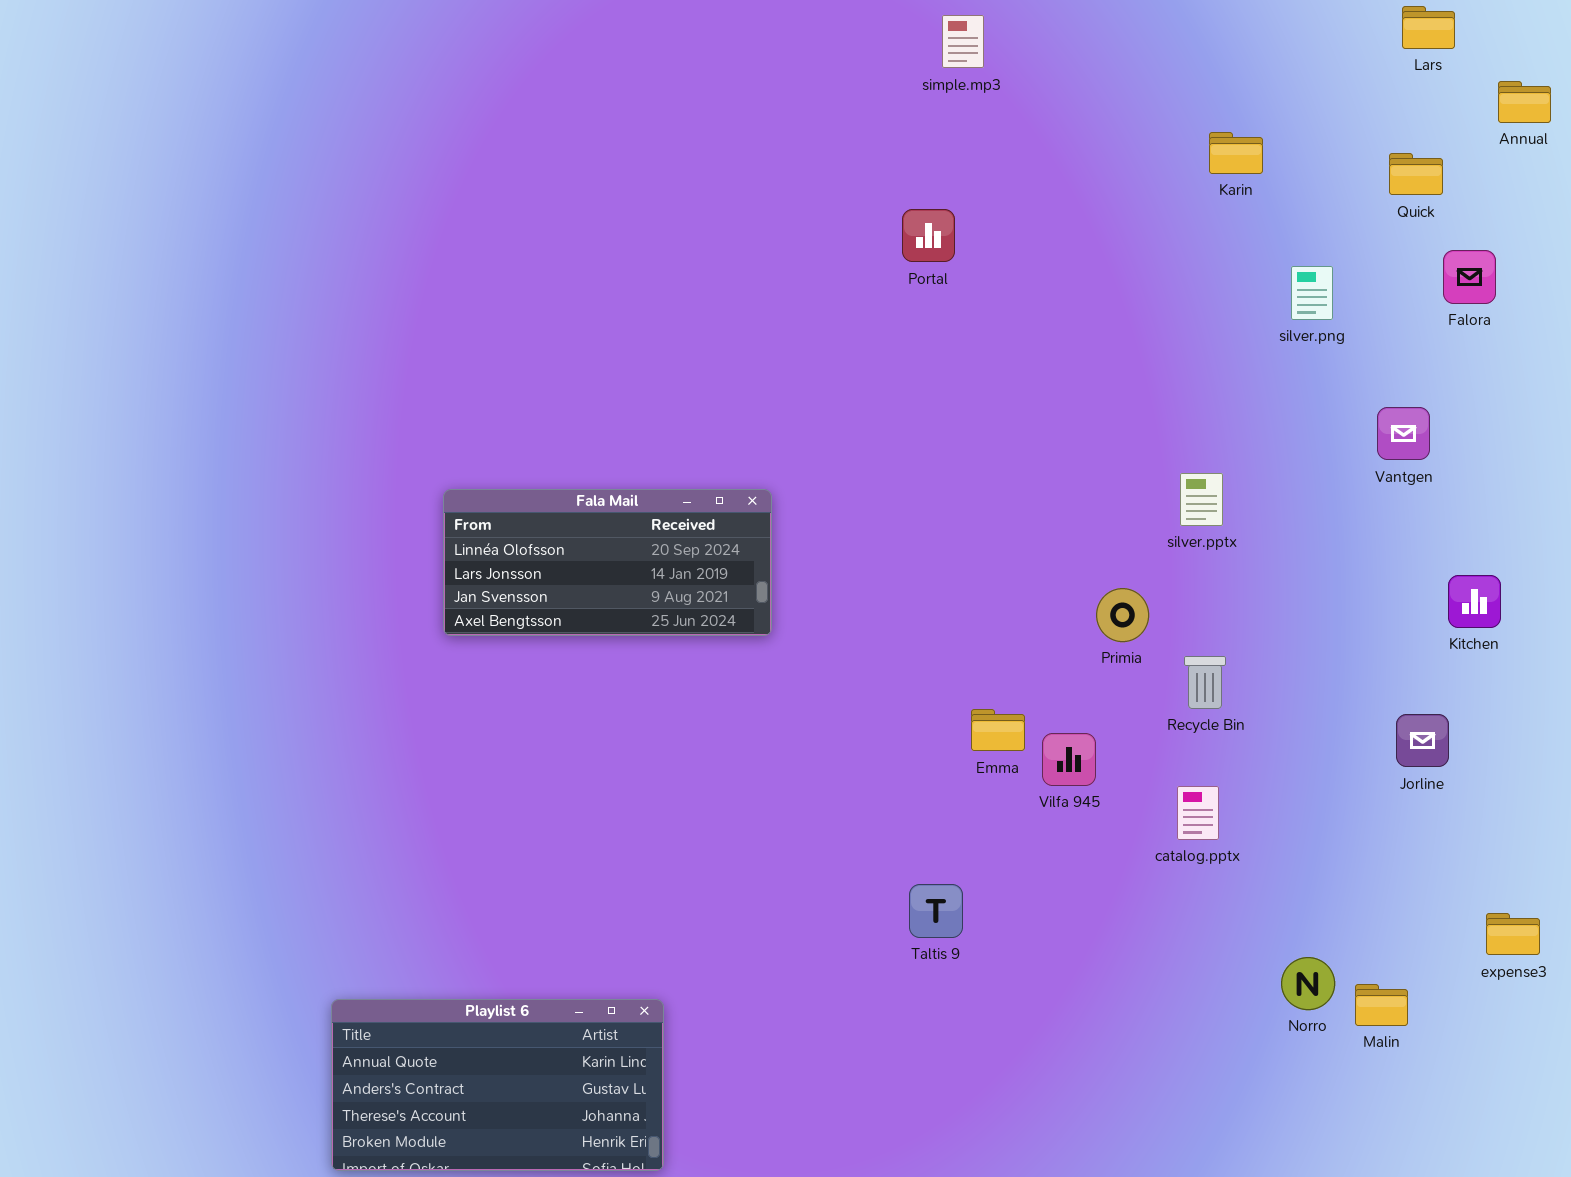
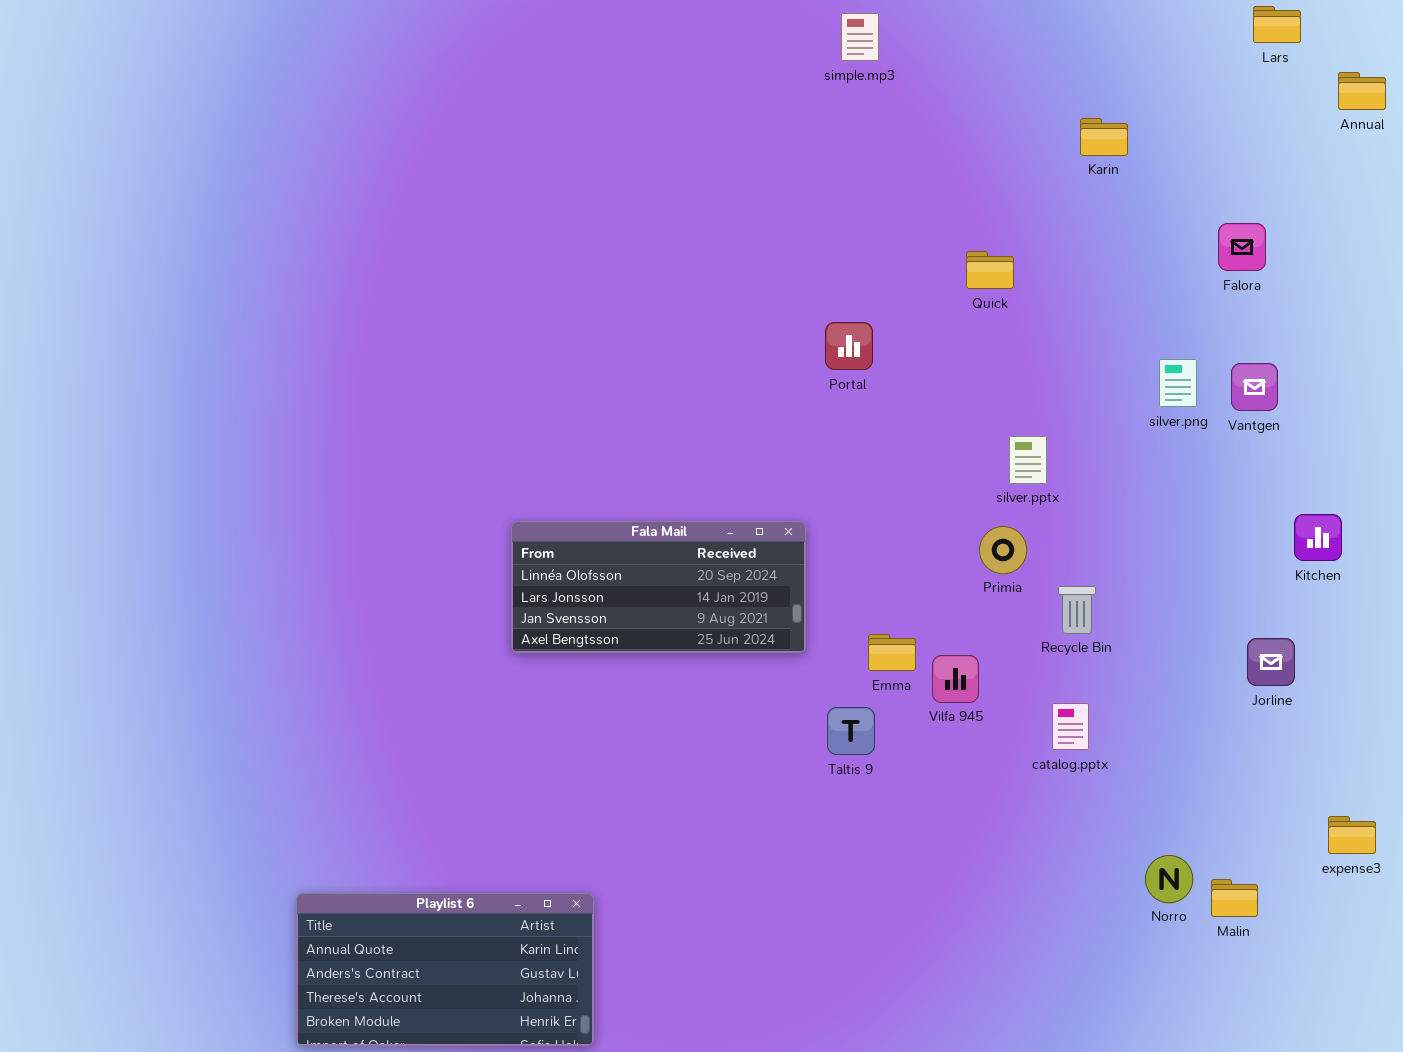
Quick: [1389,153,1443,195] -> [966,251,1014,289], moved
Portal: [902,209,955,262] -> [825,322,873,370], moved
Falora: [1443,250,1496,304] -> [1218,223,1266,271], moved
silver.png: [1291,266,1333,320] -> [1159,359,1197,407], moved
silver.pptx: [1180,473,1223,526] -> [1009,436,1047,484], moved
Fala Mail: [443,489,772,636] -> [511,521,806,653], moved
Taltis 9: [909,884,963,938] -> [827,707,875,755], moved

